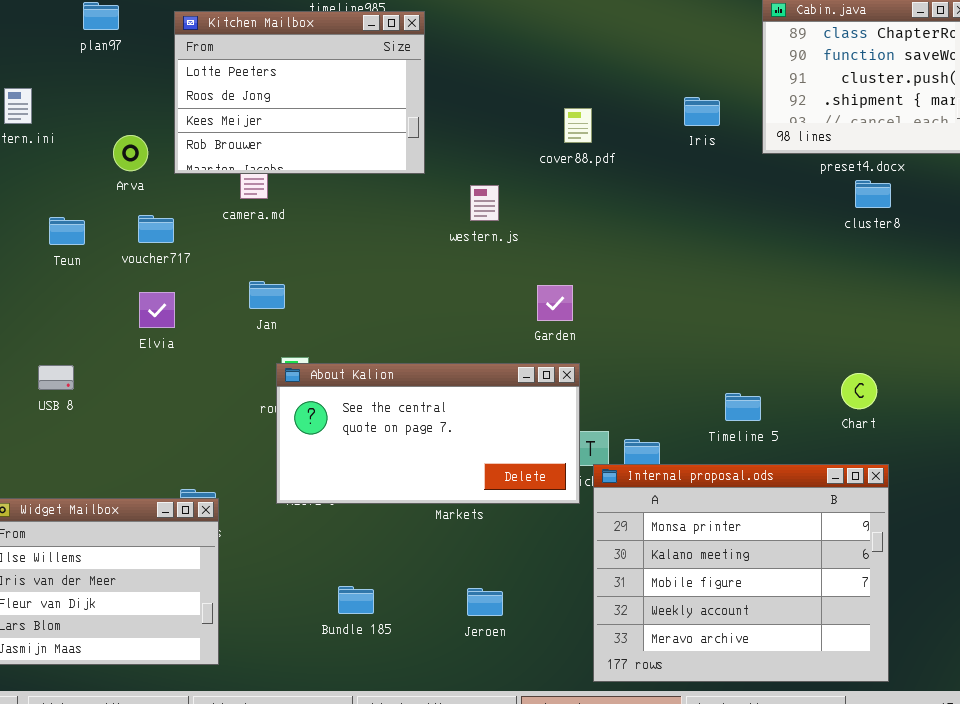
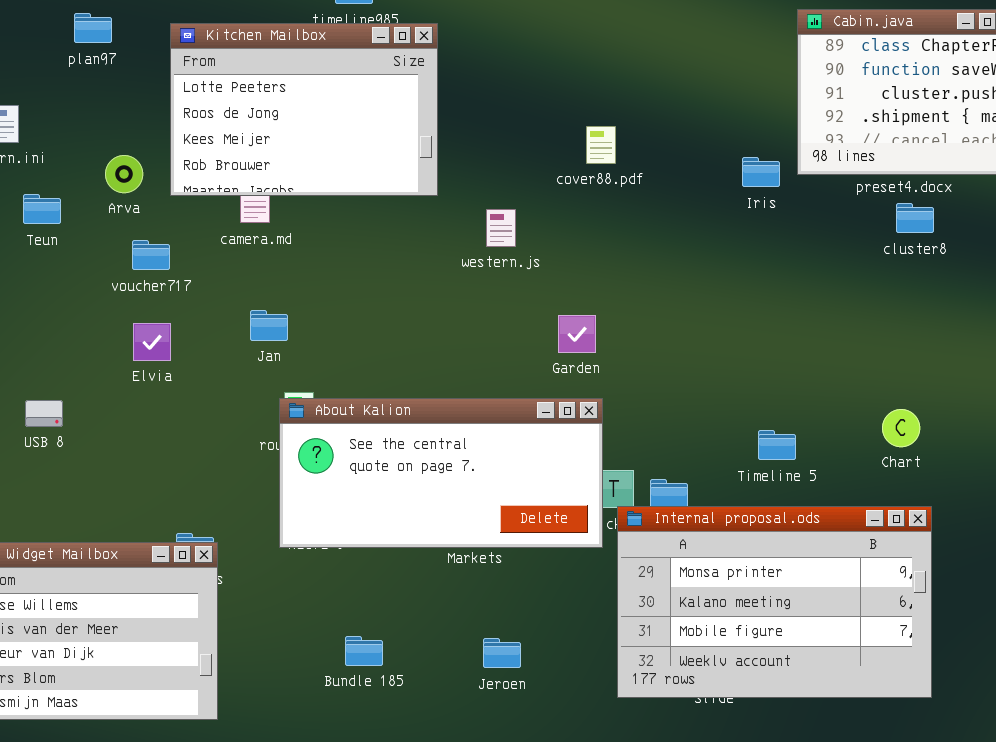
Iris: [684,97,720,126] -> [742,157,780,187], moved
Teun: [49,217,85,245] -> [23,194,61,224], moved
Internal proposal.ods: [593,464,889,682] -> [617,506,932,698], resized

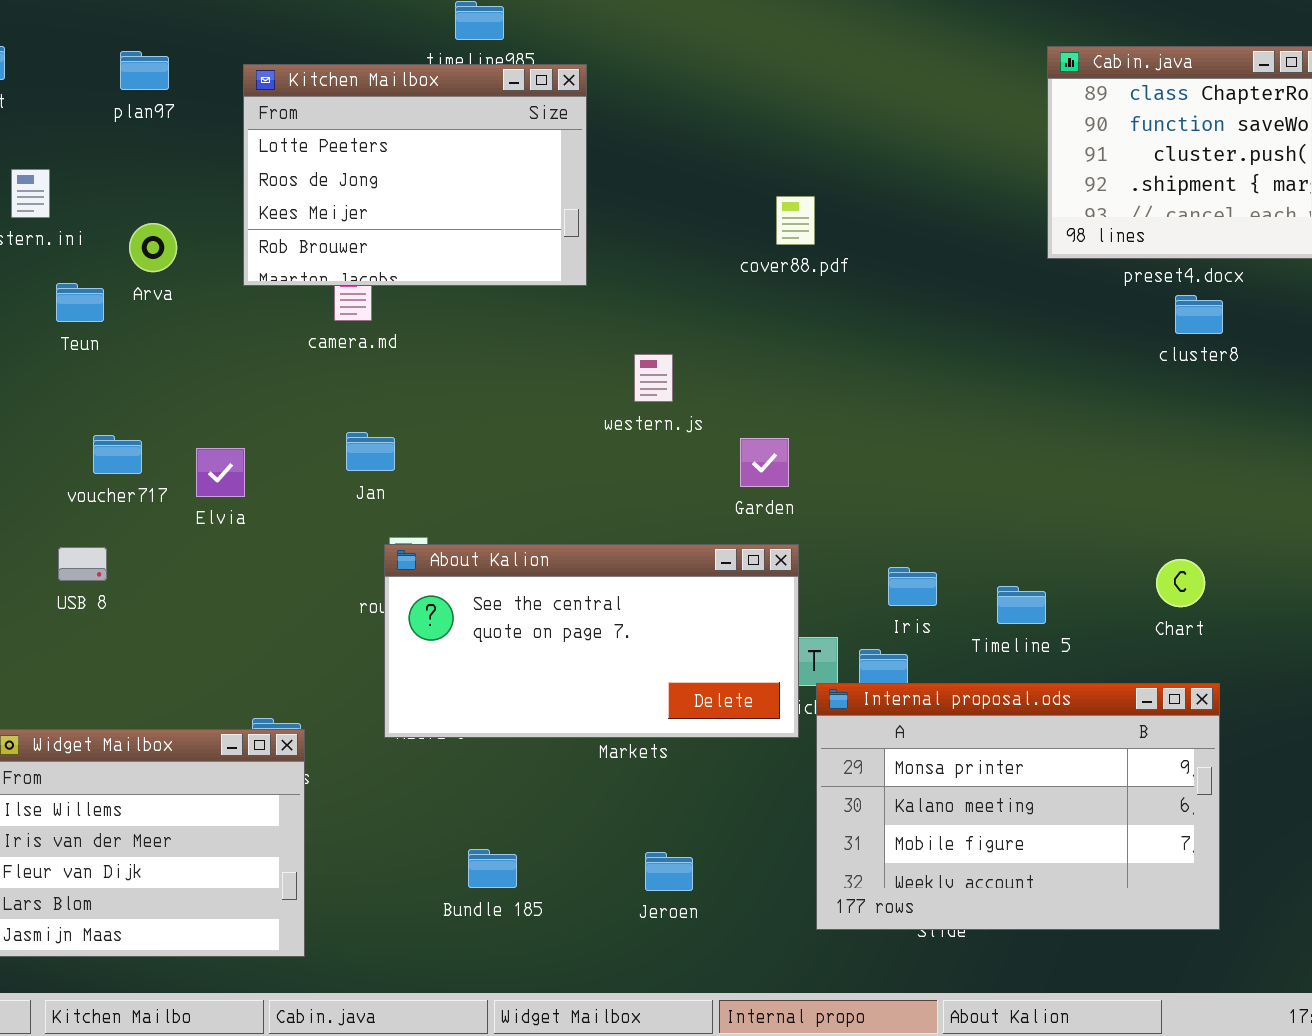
Arva: [105,155,143,193] -> [129,223,177,272], moved
Iris: [742,157,780,187] -> [888,567,937,606], moved
western.js: [486,209,516,247] -> [634,354,673,402], moved
voucher717: [132,240,170,270] -> [93,435,142,474], moved

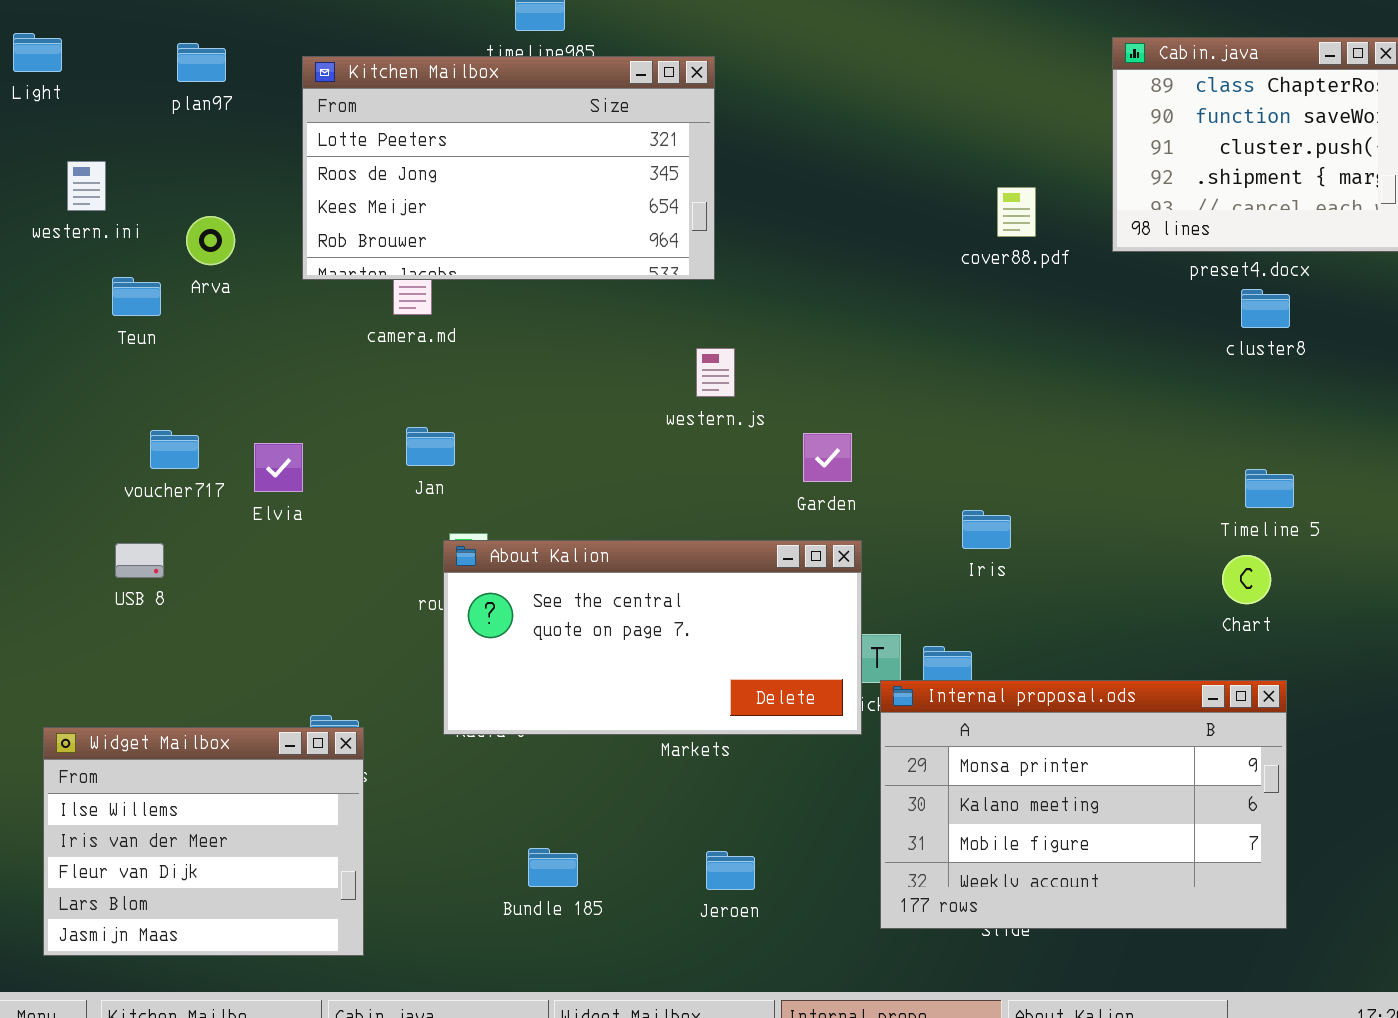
Kitchen Mailbox: [243,64,587,286] -> [302,56,715,280], resized
cover88.pdf: [776,196,815,245] -> [997,187,1036,237], moved
Iris: [888,567,937,606] -> [962,510,1011,549], moved
Timeline 5: [997,586,1046,624] -> [1245,469,1294,508], moved

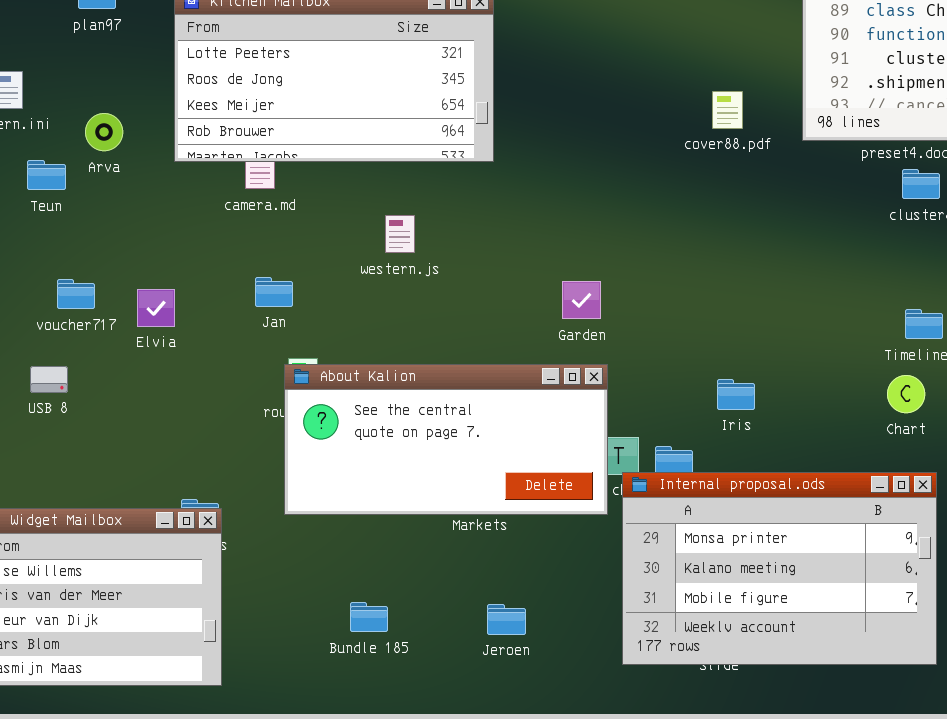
western.js: [696,348,735,397] -> [385,215,415,253], moved
Iris: [962,510,1011,549] -> [717,379,755,410], moved

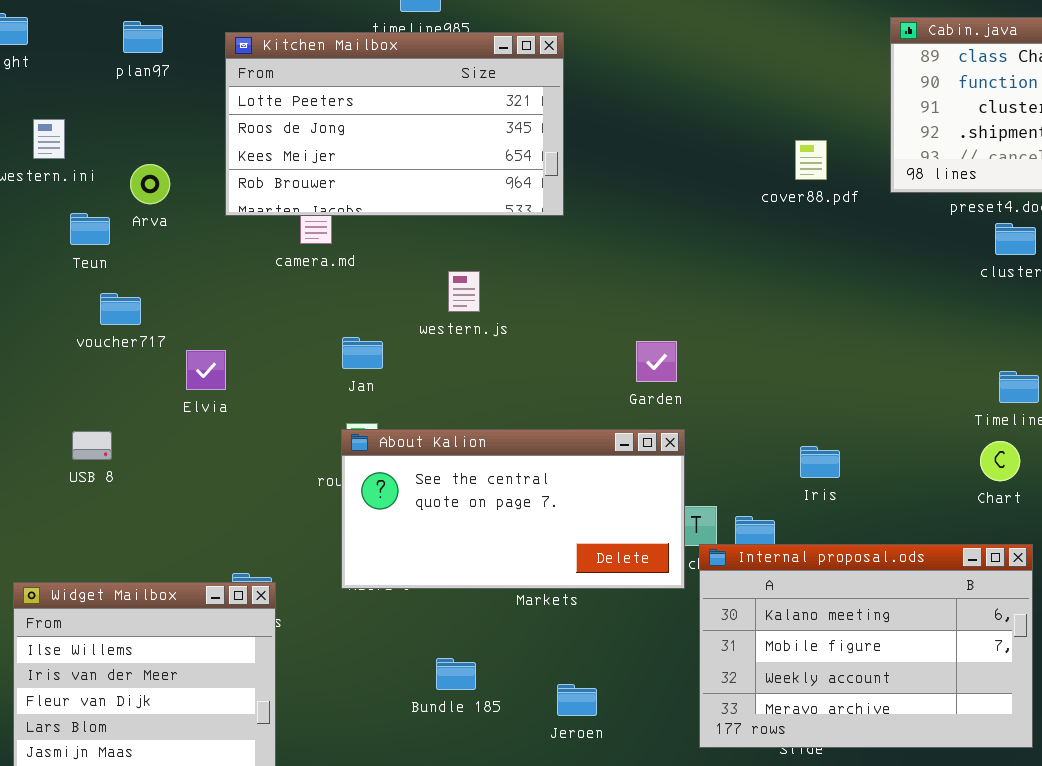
Jan: [255,277,293,307] -> [342,337,383,369], moved
voucher717: [57,279,95,309] -> [100,293,141,325], moved
Internal proposal.ods: [622,472,937,665] -> [699,544,1033,748], scrolled down 1 row
Bundle 185: [350,602,388,632] -> [436,658,476,690], moved

